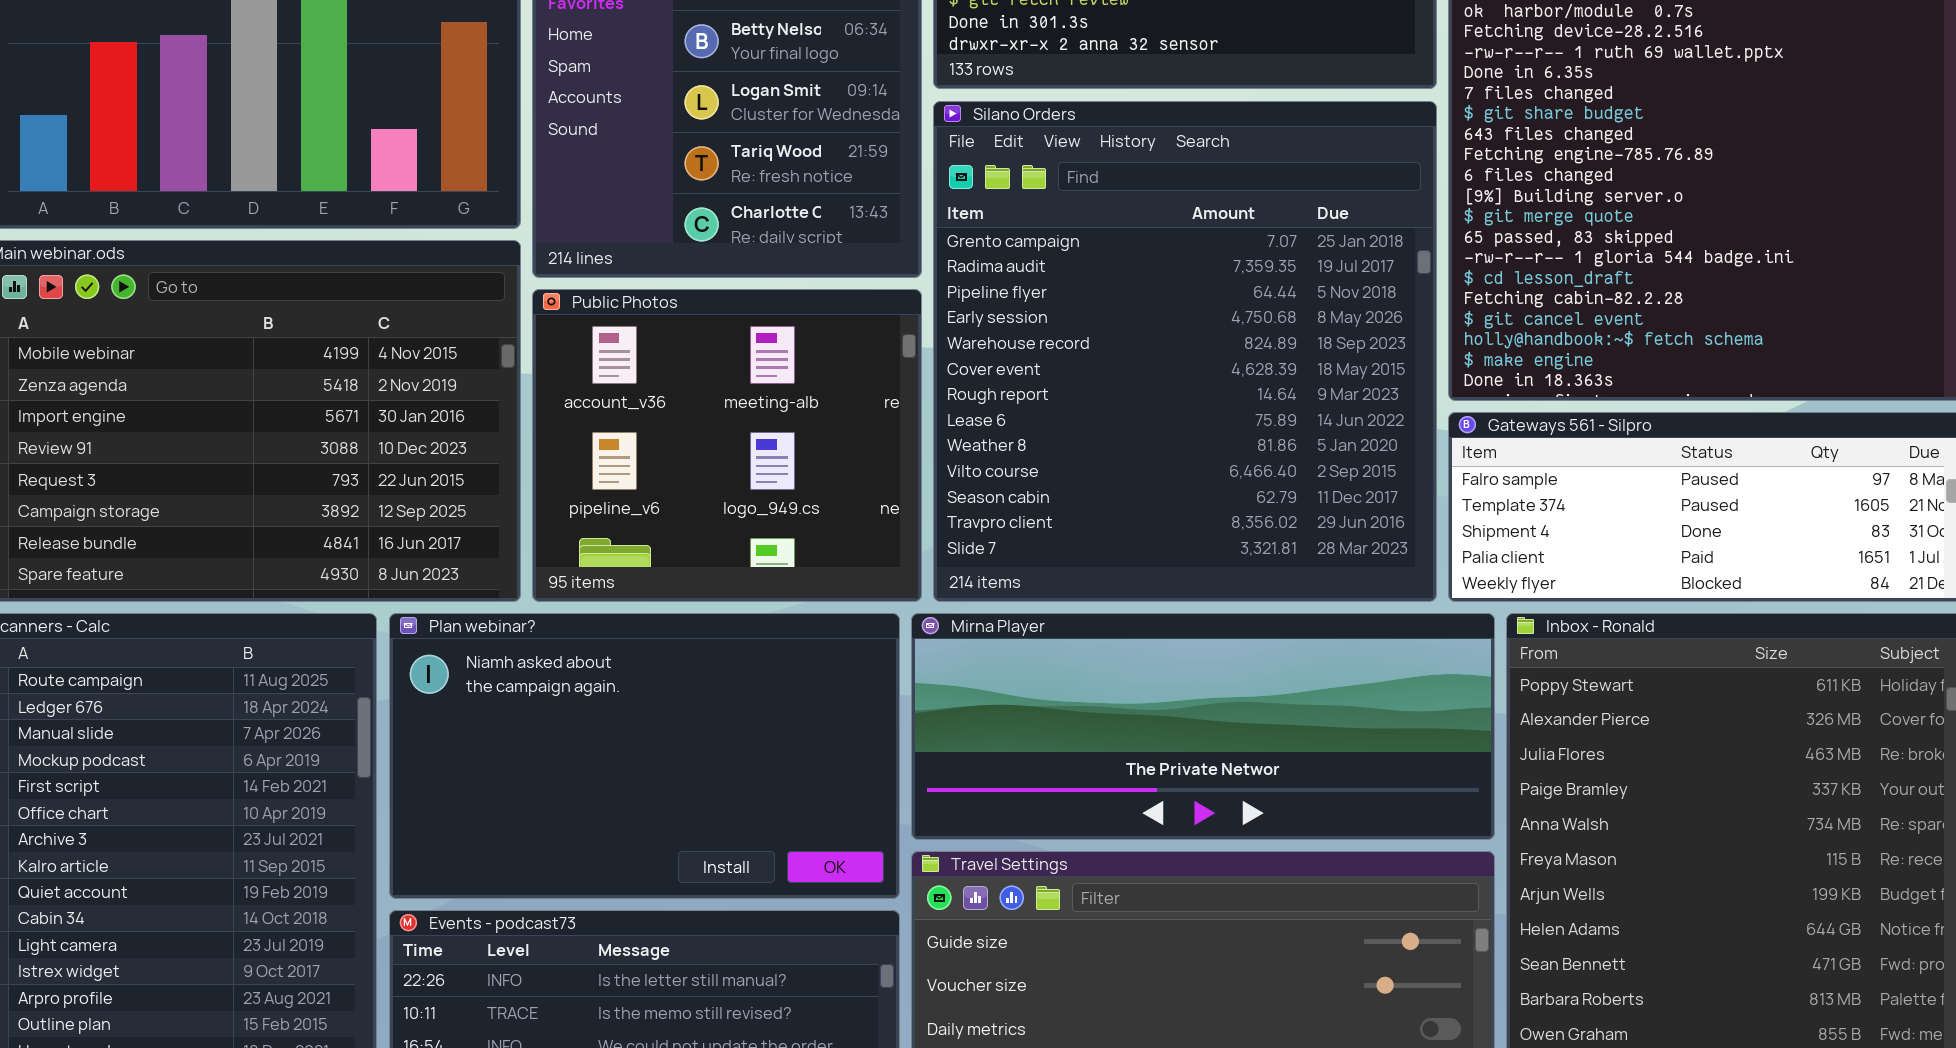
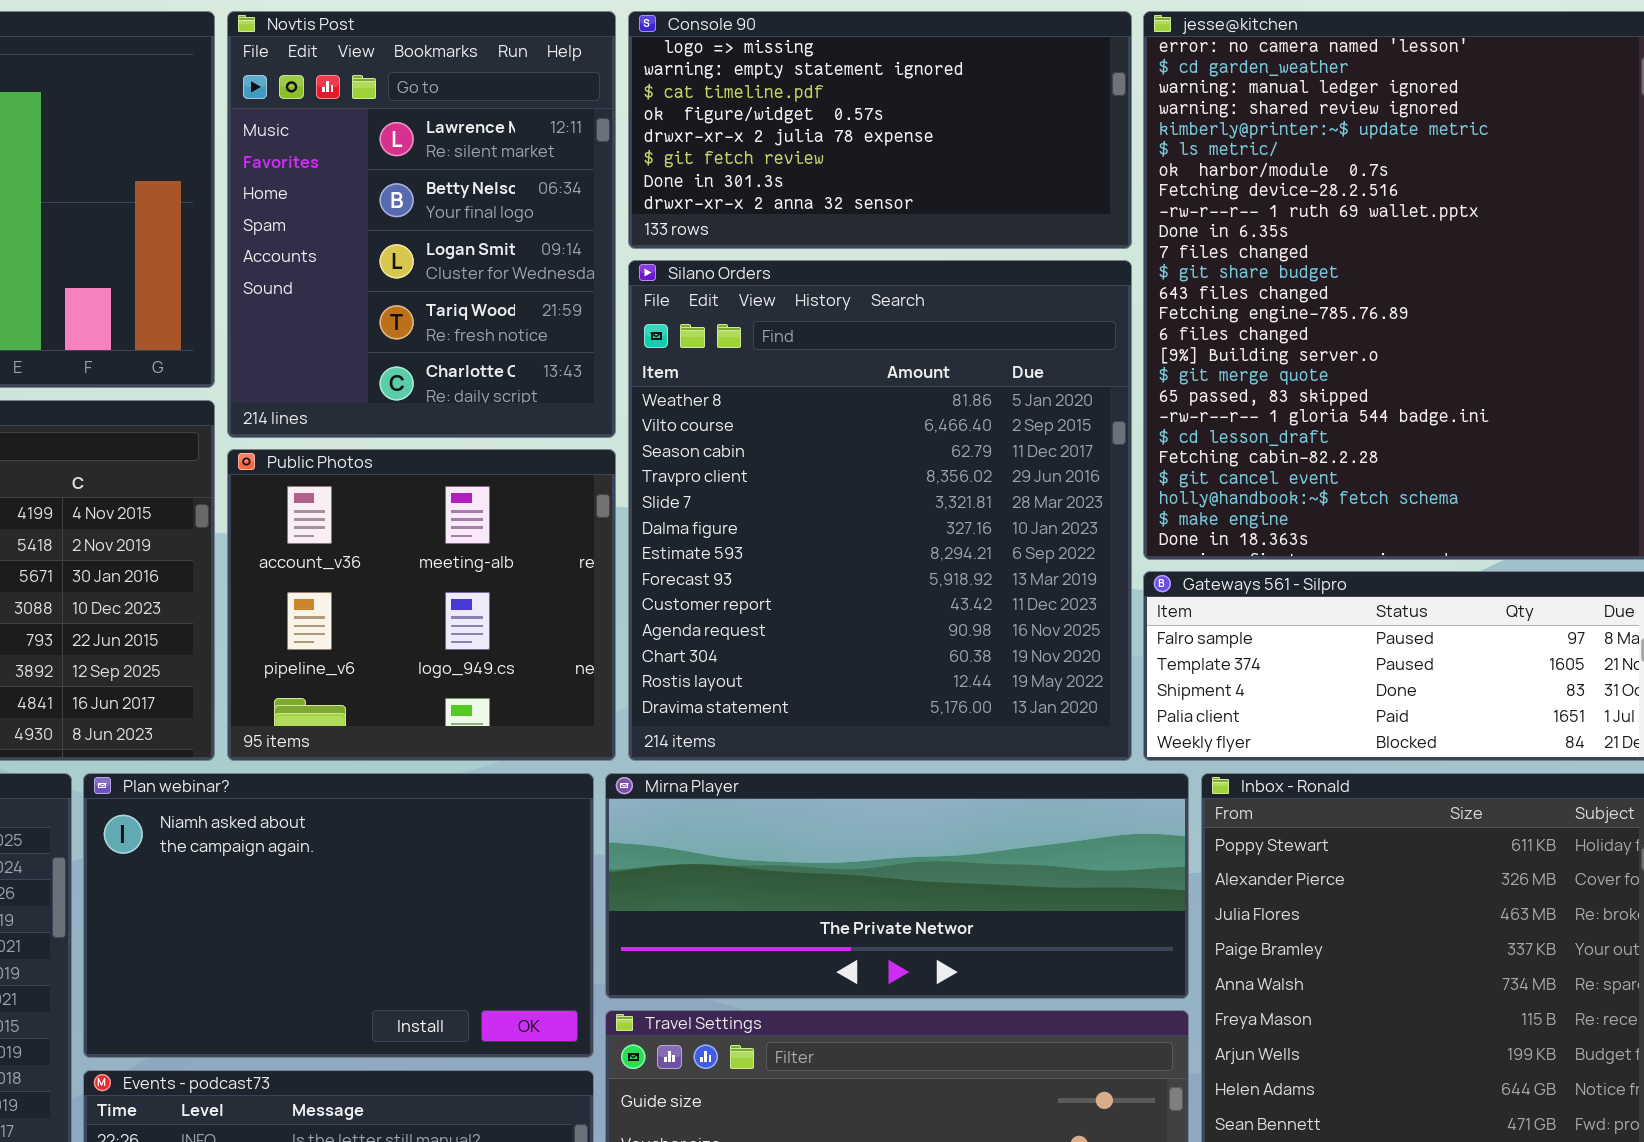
Silano Orders: [933,101,1437,602] -> [628,260,1132,761], scrolled down 8 rows

